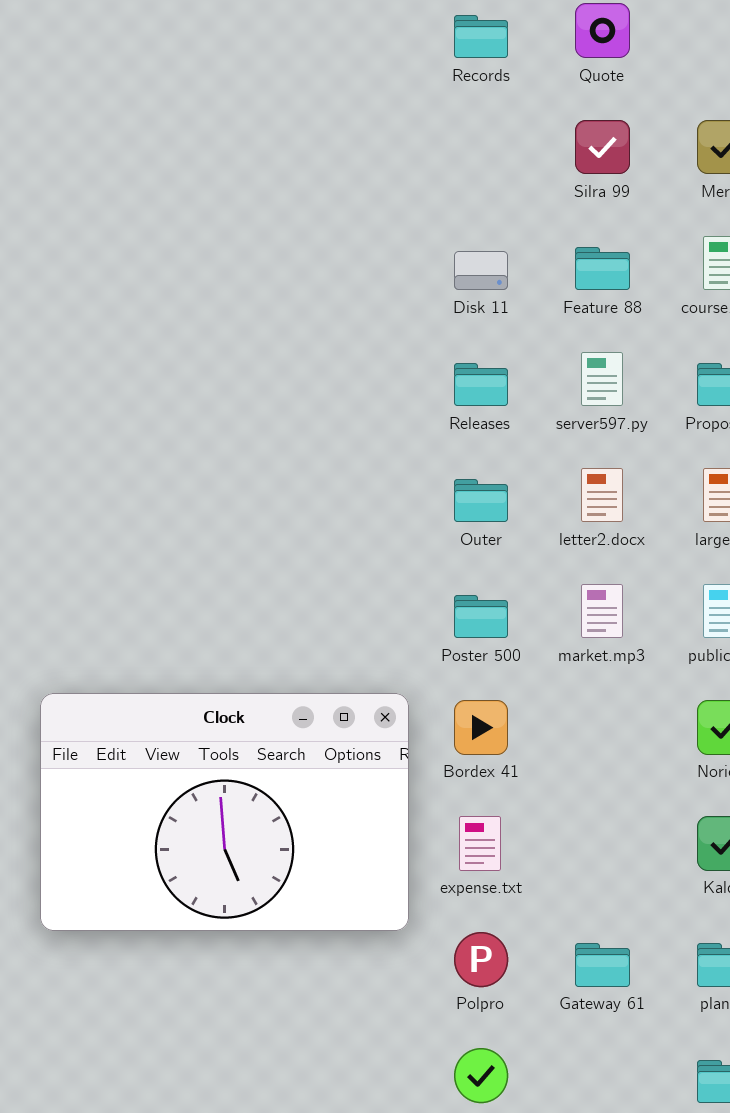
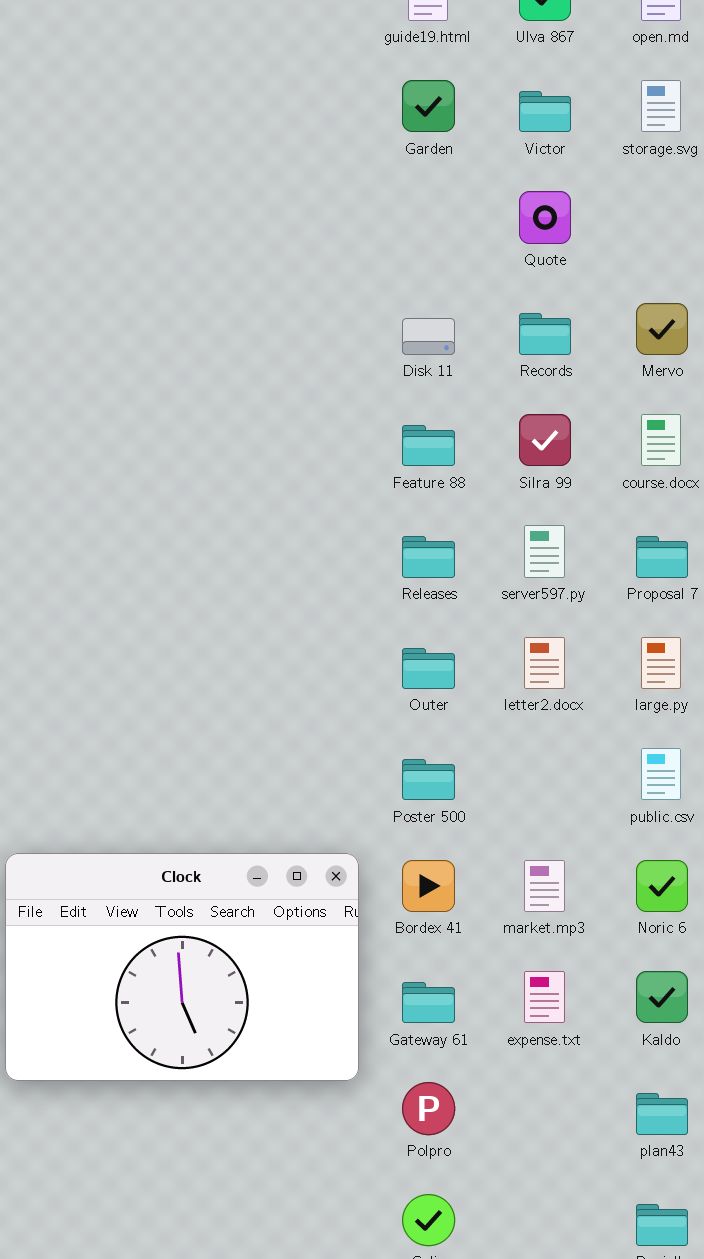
Records: [454,15,508,58] -> [519,313,571,355], moved
Silra 99: [575,120,630,174] -> [519,414,571,466], moved
Feature 88: [575,247,630,290] -> [402,425,455,466], moved
Disk 11: [454,251,508,290] -> [402,318,455,355], moved
market.mp3: [581,584,623,638] -> [524,860,565,912], moved
expense.txt: [459,816,501,871] -> [524,971,565,1023], moved
Gateway 61: [575,943,630,987] -> [402,982,455,1023], moved

